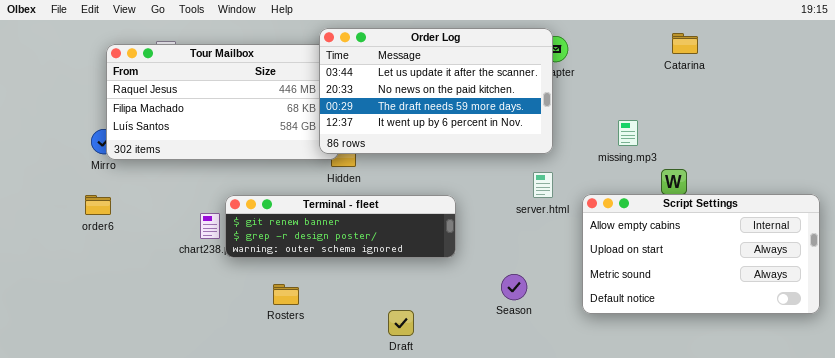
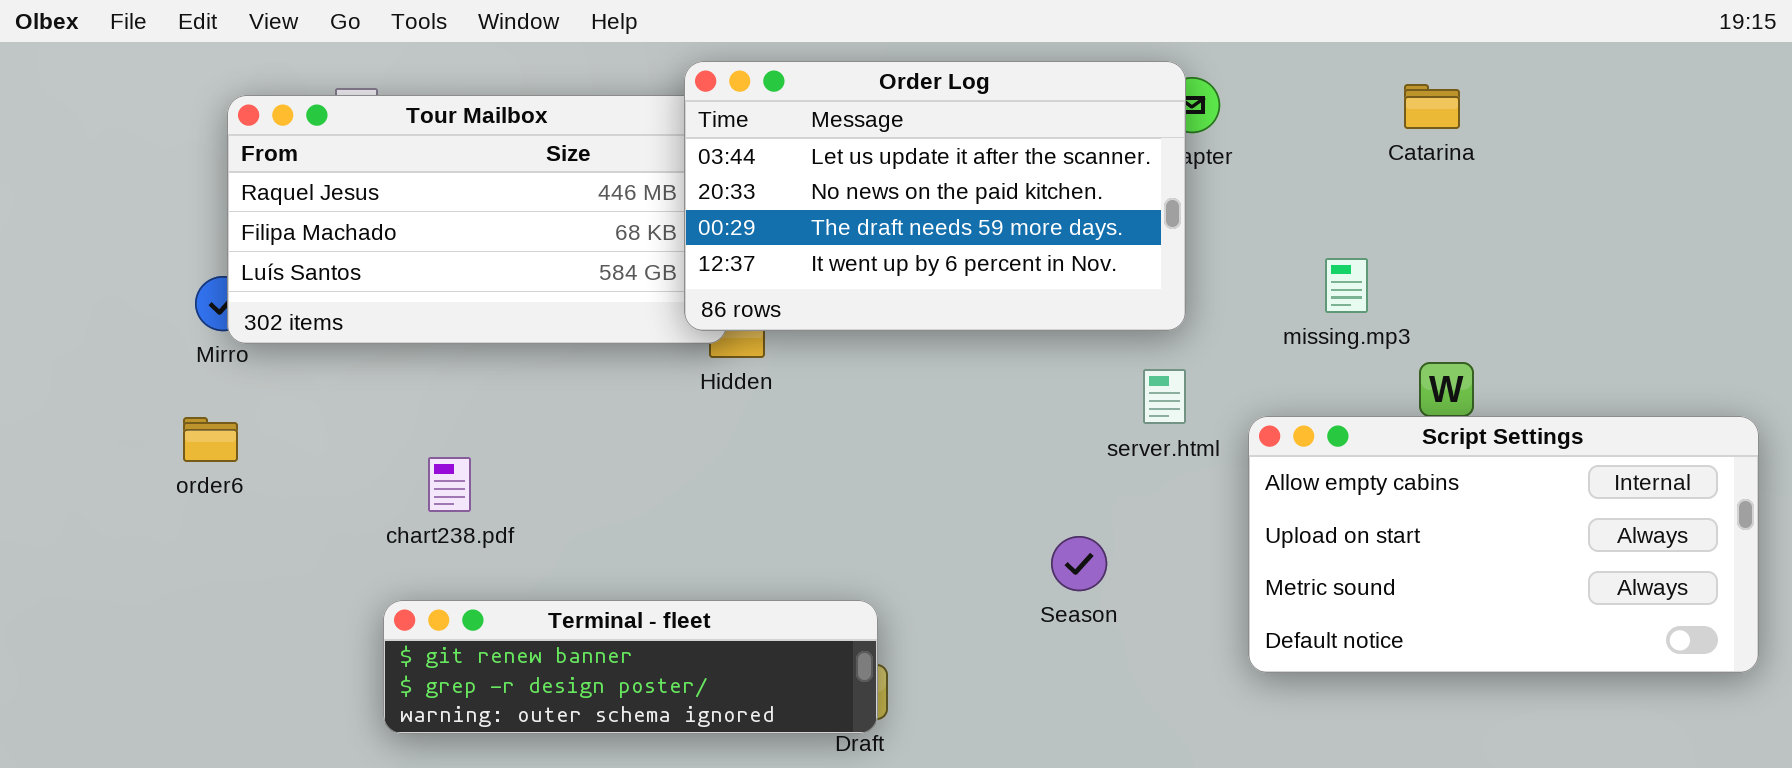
Catarina: [672,33,698,54] -> [1404,84,1460,129], moved
Terminal - fleet: [225,195,456,258] -> [383,600,878,734], moved
Season: [501,274,527,300] -> [1051,536,1107,591], moved

